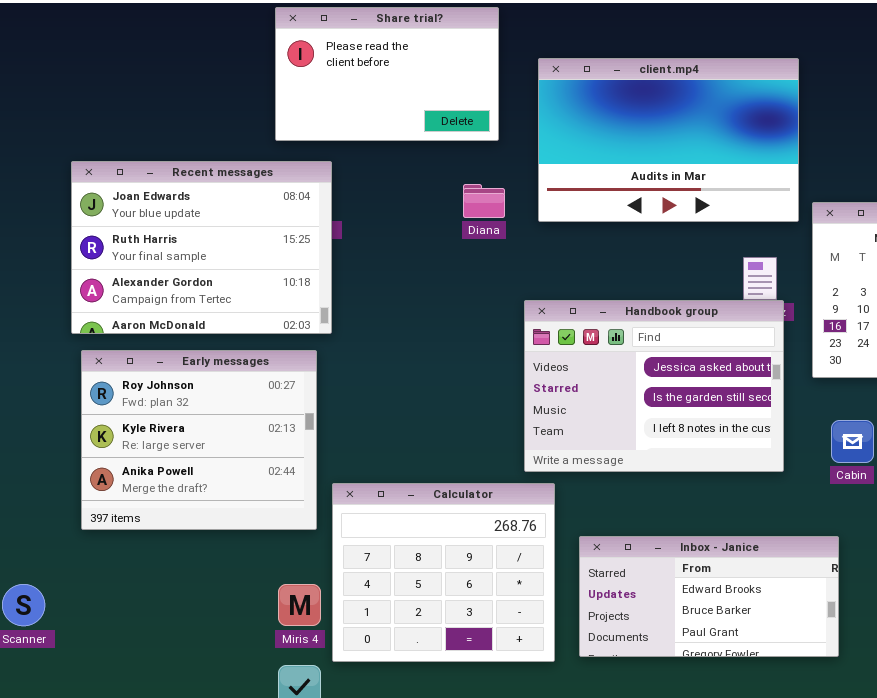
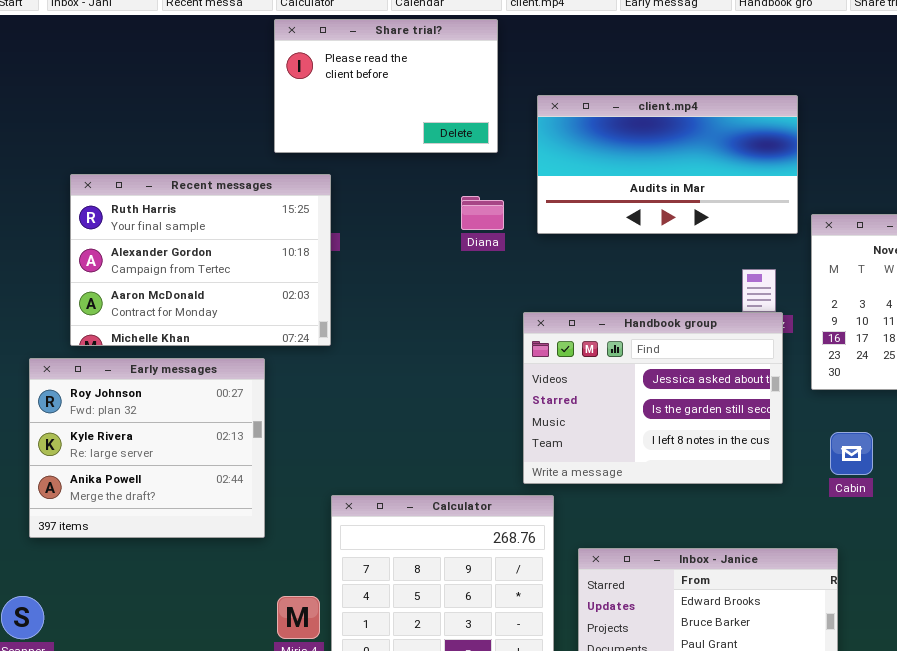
client.mp4: [538,58,799,222] -> [537,95,798,234], resized
Recent messages: [71,161,332,334] -> [70,174,331,346], scrolled down 1 row
Early messages: [81,350,317,530] -> [29,358,265,538], moved

